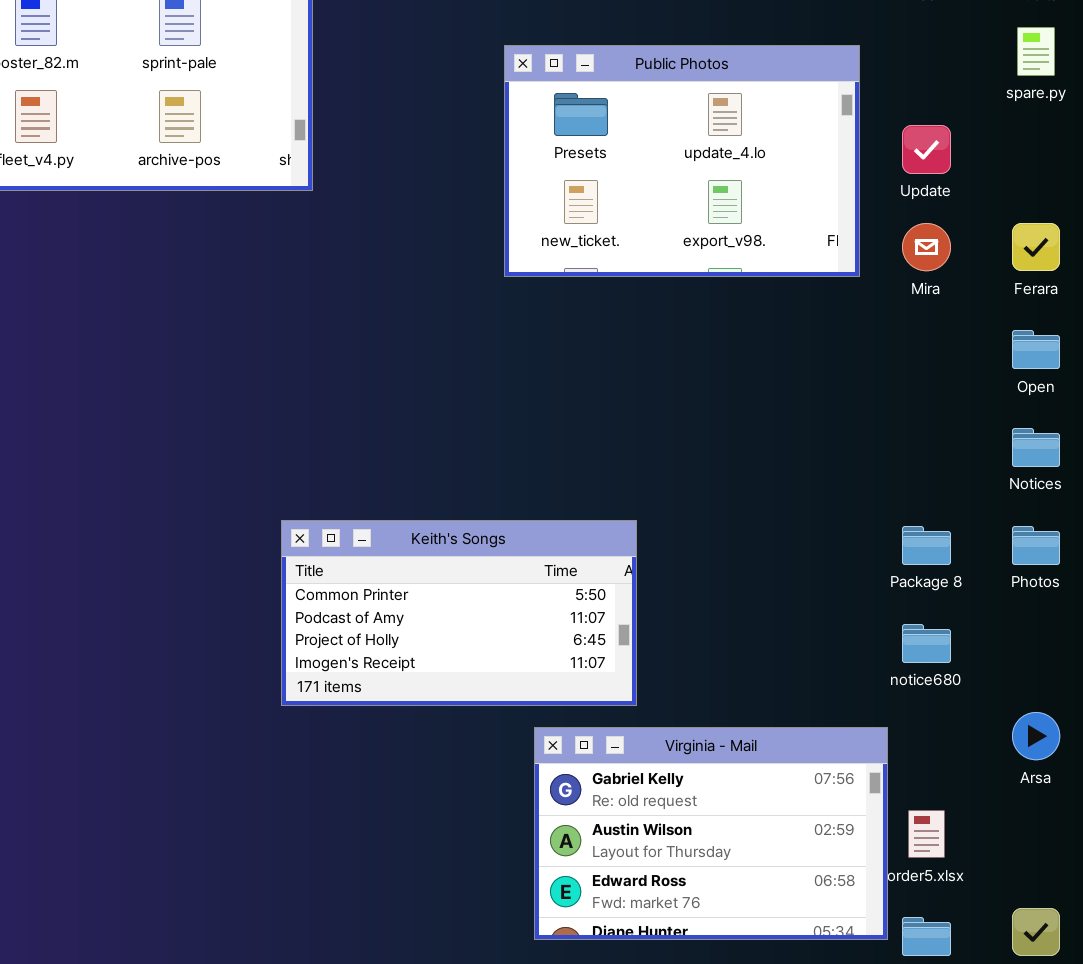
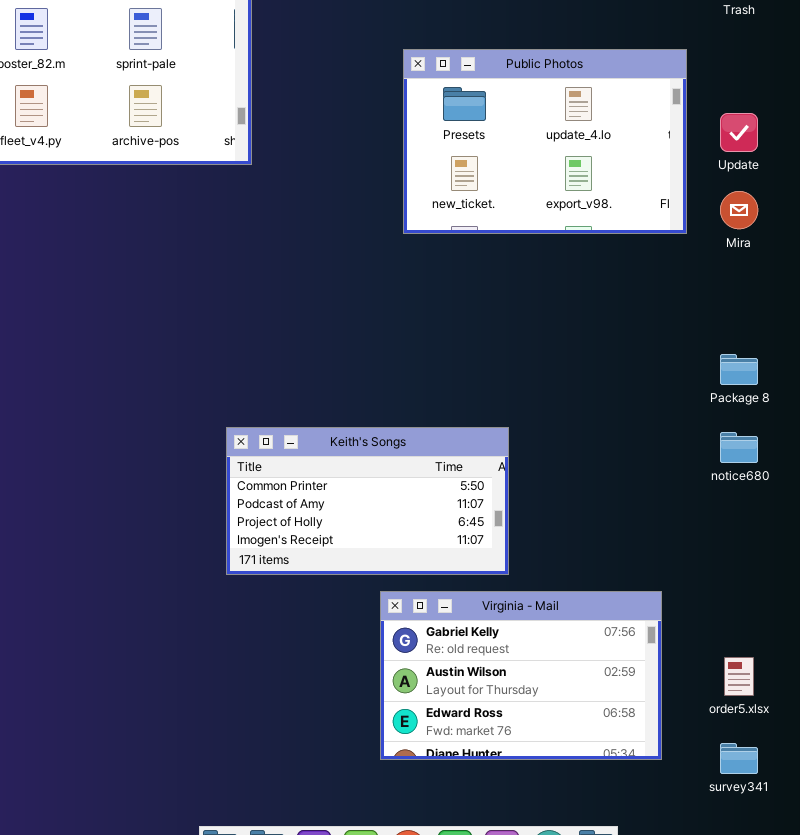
Package 8: [902,526,951,565] -> [720,354,758,385], moved
notice680: [902,624,951,663] -> [720,432,758,463], moved
Virginia - Mail: [534,727,888,940] -> [380,591,662,760], moved

